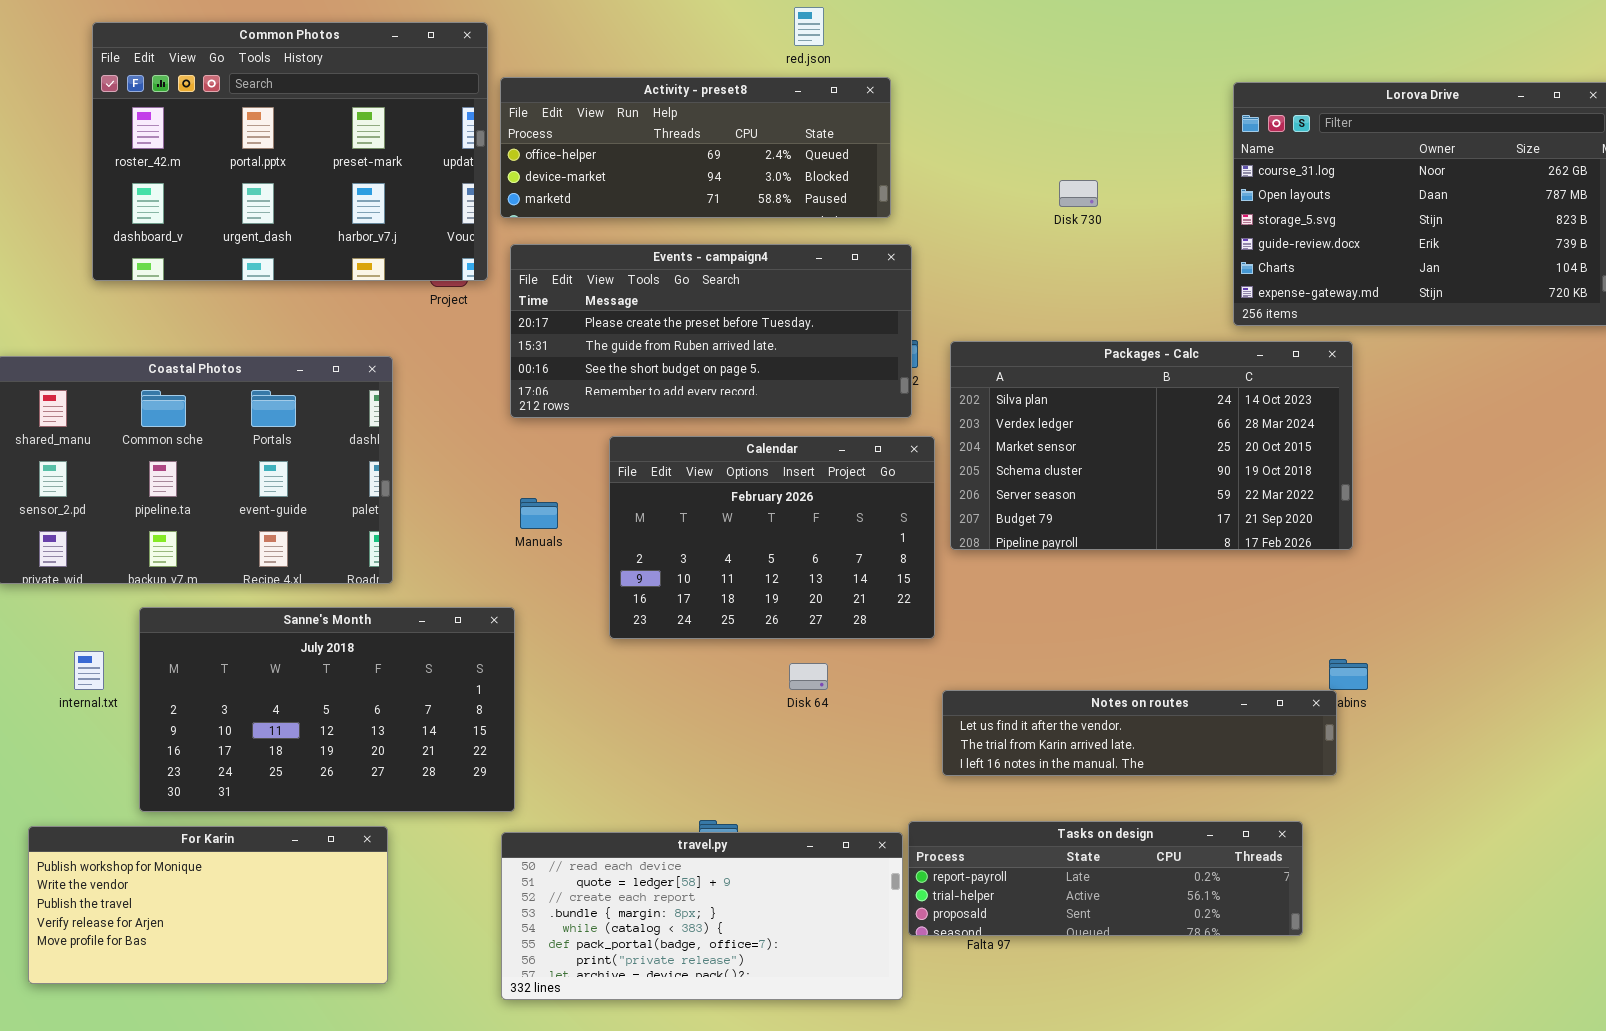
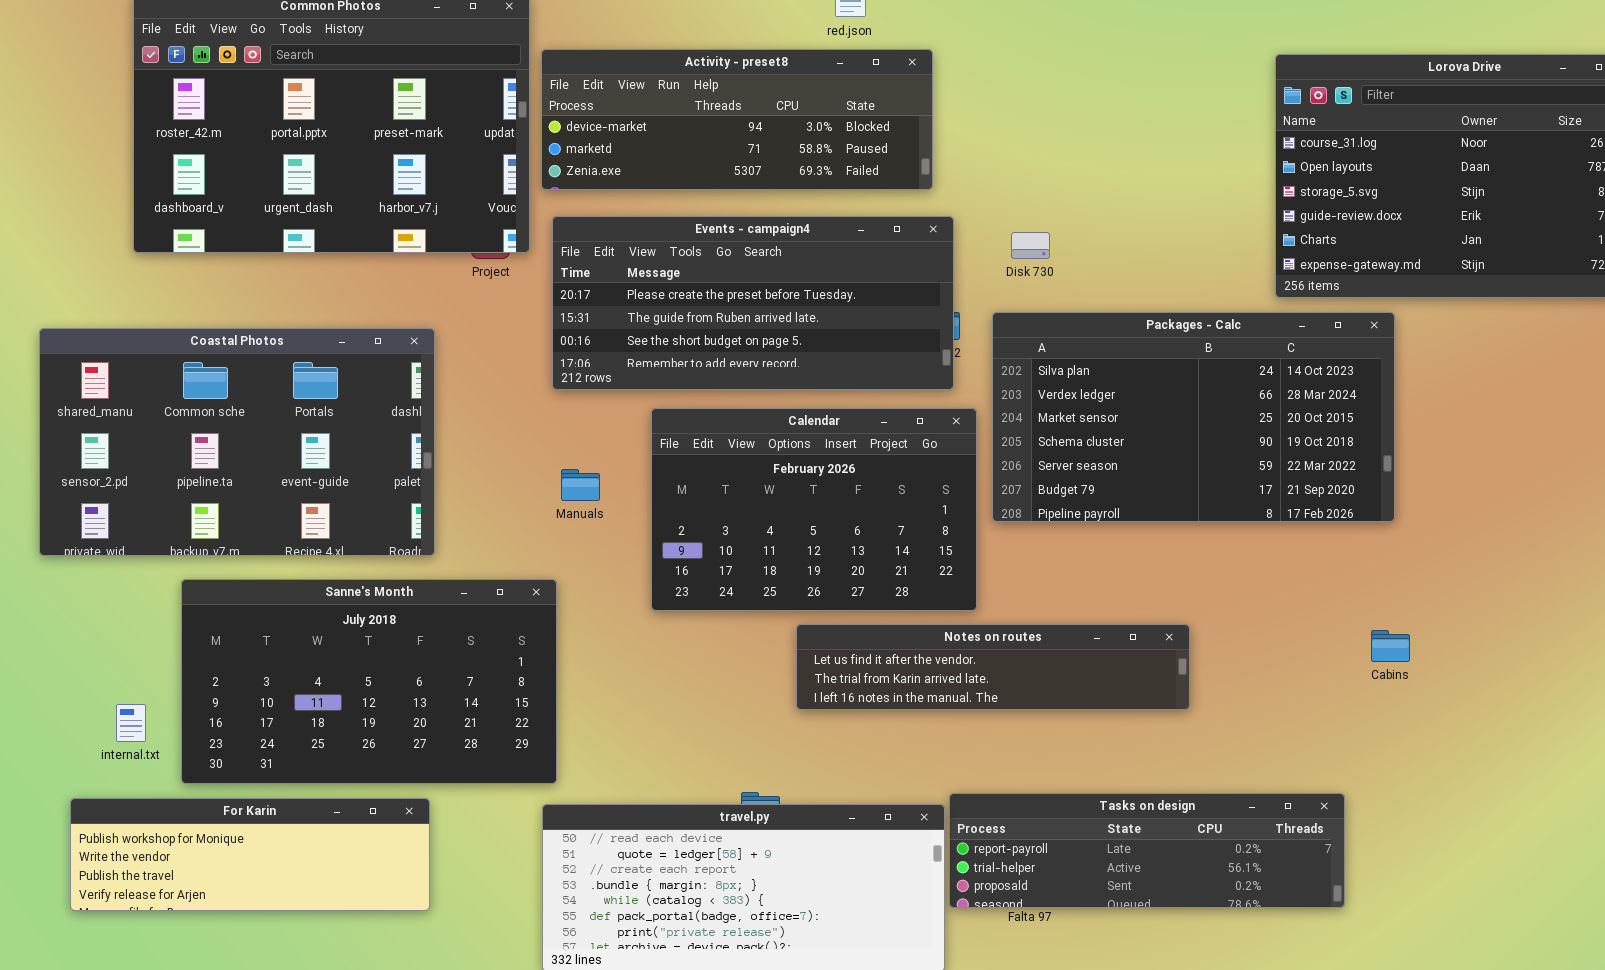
Activity - preset8: [500,77,891,218] -> [541,49,933,190], scrolled down 1 row
Disk 730: [1059,180,1098,207] -> [1011,232,1050,259], moved
internal.txt: [74,651,104,690] -> [116,704,146,742], moved
Notes on routes: [942,690,1337,776] -> [796,624,1190,710], moved
For Karin: [28,826,388,984] -> [70,798,430,911], resized

